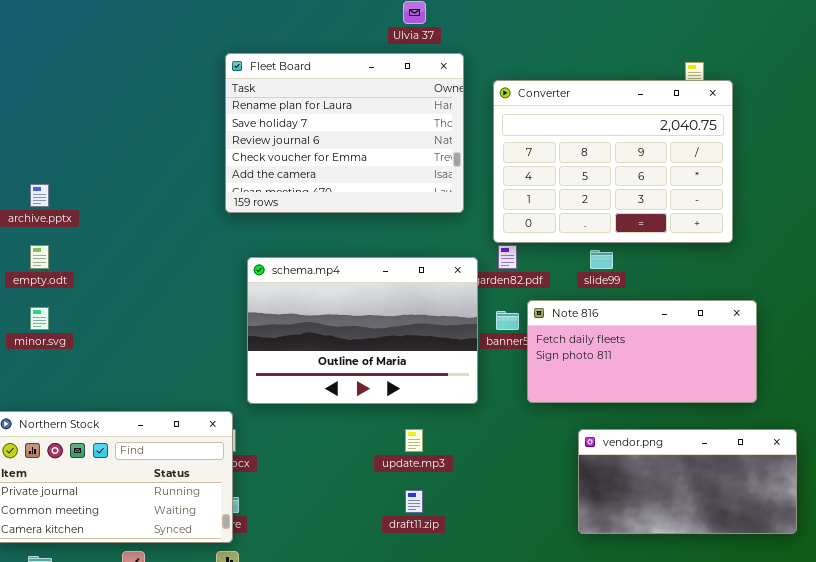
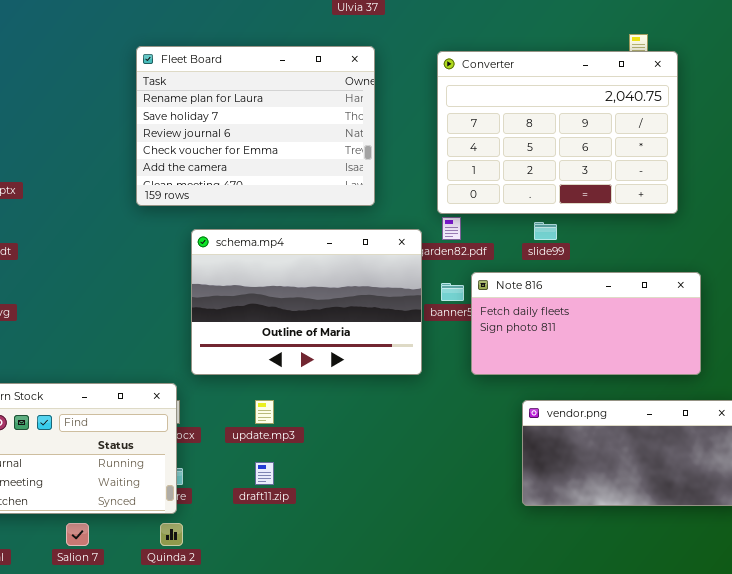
Fleet Board: [225,53,464,213] -> [136,46,375,206], moved
update.mp3: [405,429,423,452] -> [255,400,274,424], moved
draft11.zip: [405,490,423,513] -> [255,462,274,485], moved

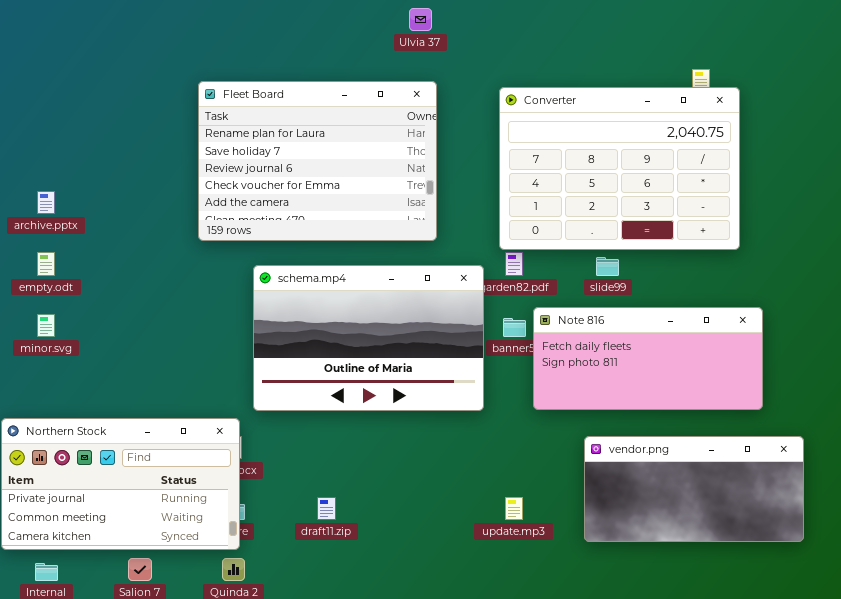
update.mp3: [255,400,274,424] -> [505,497,523,520], moved

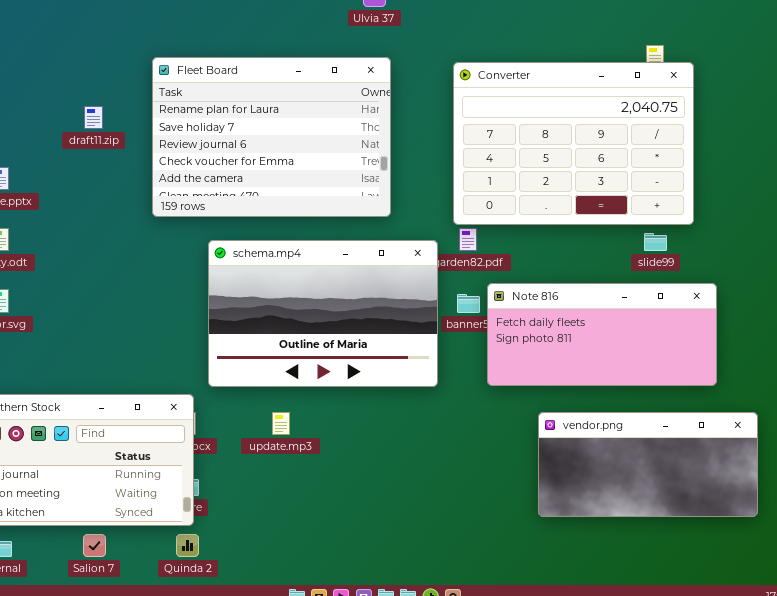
slide99: [596,257,619,276] -> [644,233,667,251], moved
draft11.zip: [317,497,336,520] -> [84,106,103,129], moved
update.mp3: [505,497,523,520] -> [272,412,290,435], moved

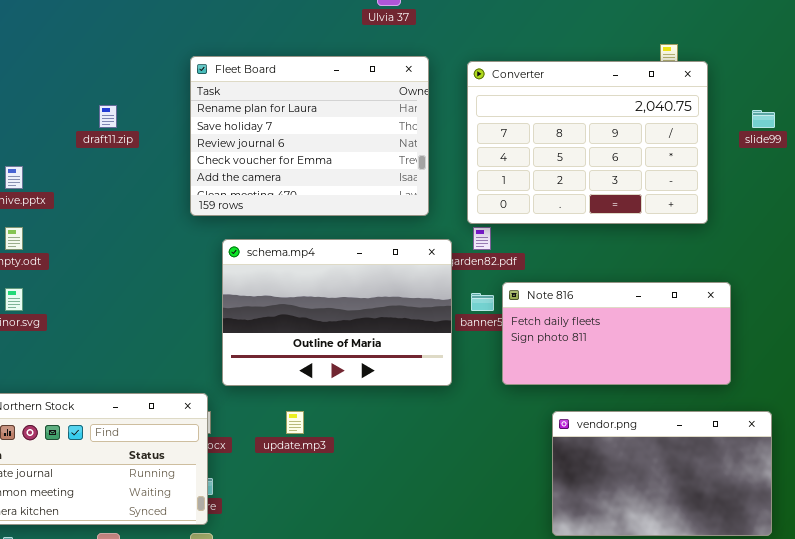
Fleet Board: [152,57,391,217] -> [190,56,429,216], moved
slide99: [644,233,667,251] -> [752,110,775,128], moved
vendor.png: [538,412,758,517] -> [552,411,772,536], resized

